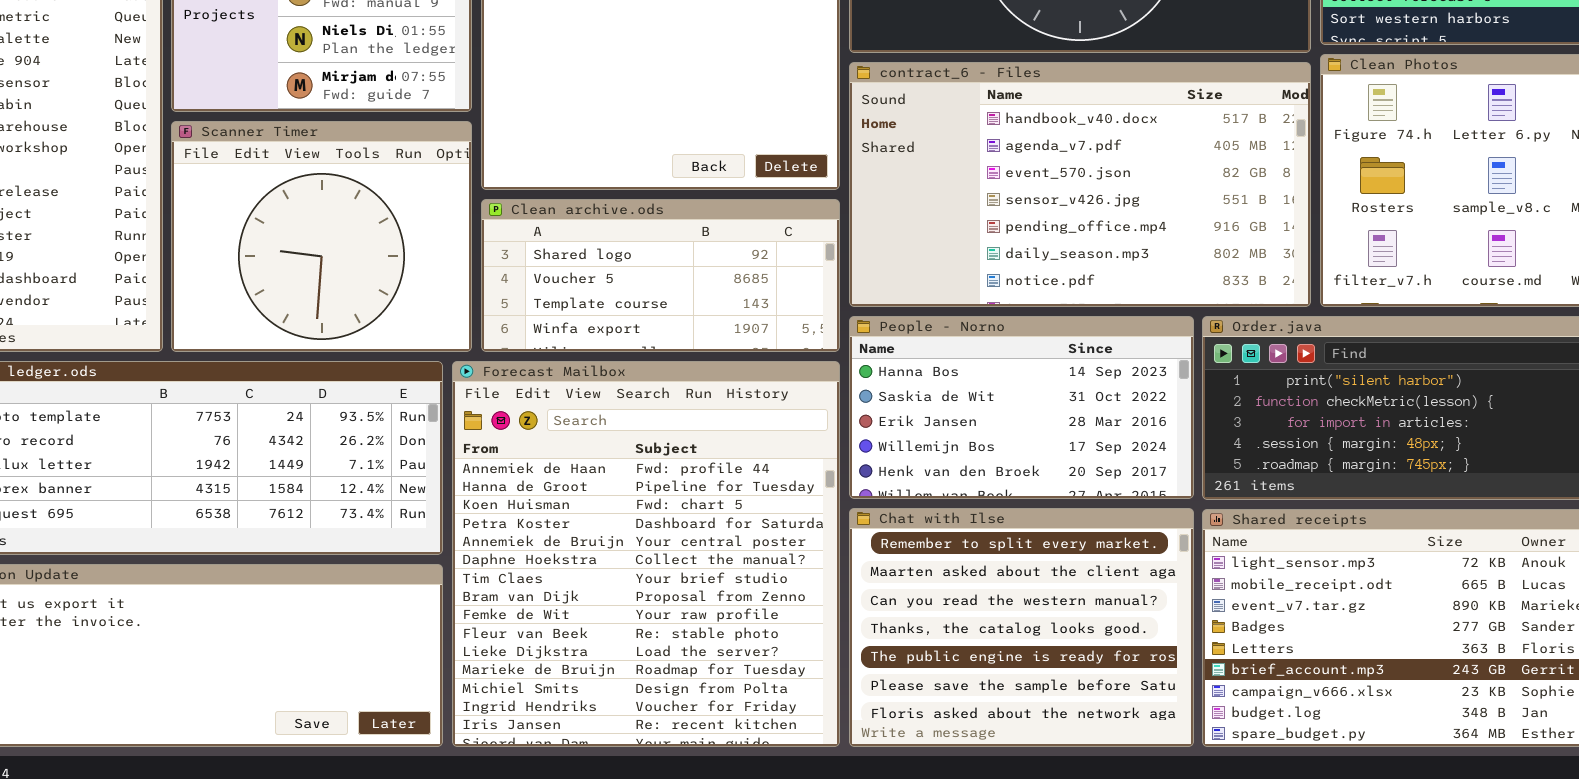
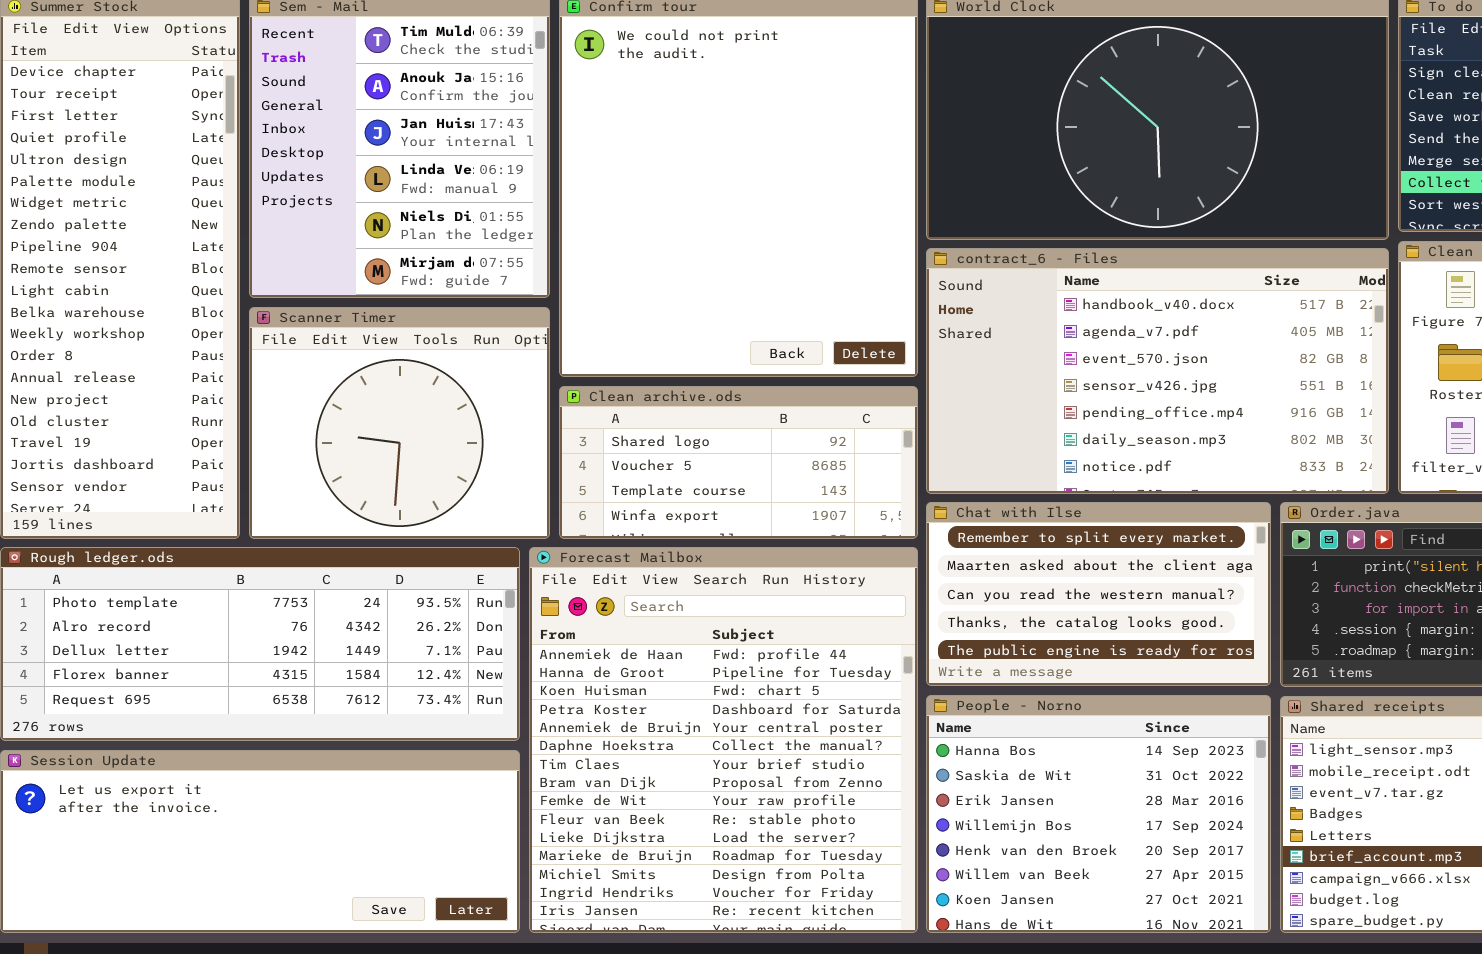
People - Norno: [849,316,1194,499] -> [926,695,1271,933], moved, resized
Chat with Ilse: [849,508,1194,747] -> [926,502,1271,686], moved, resized

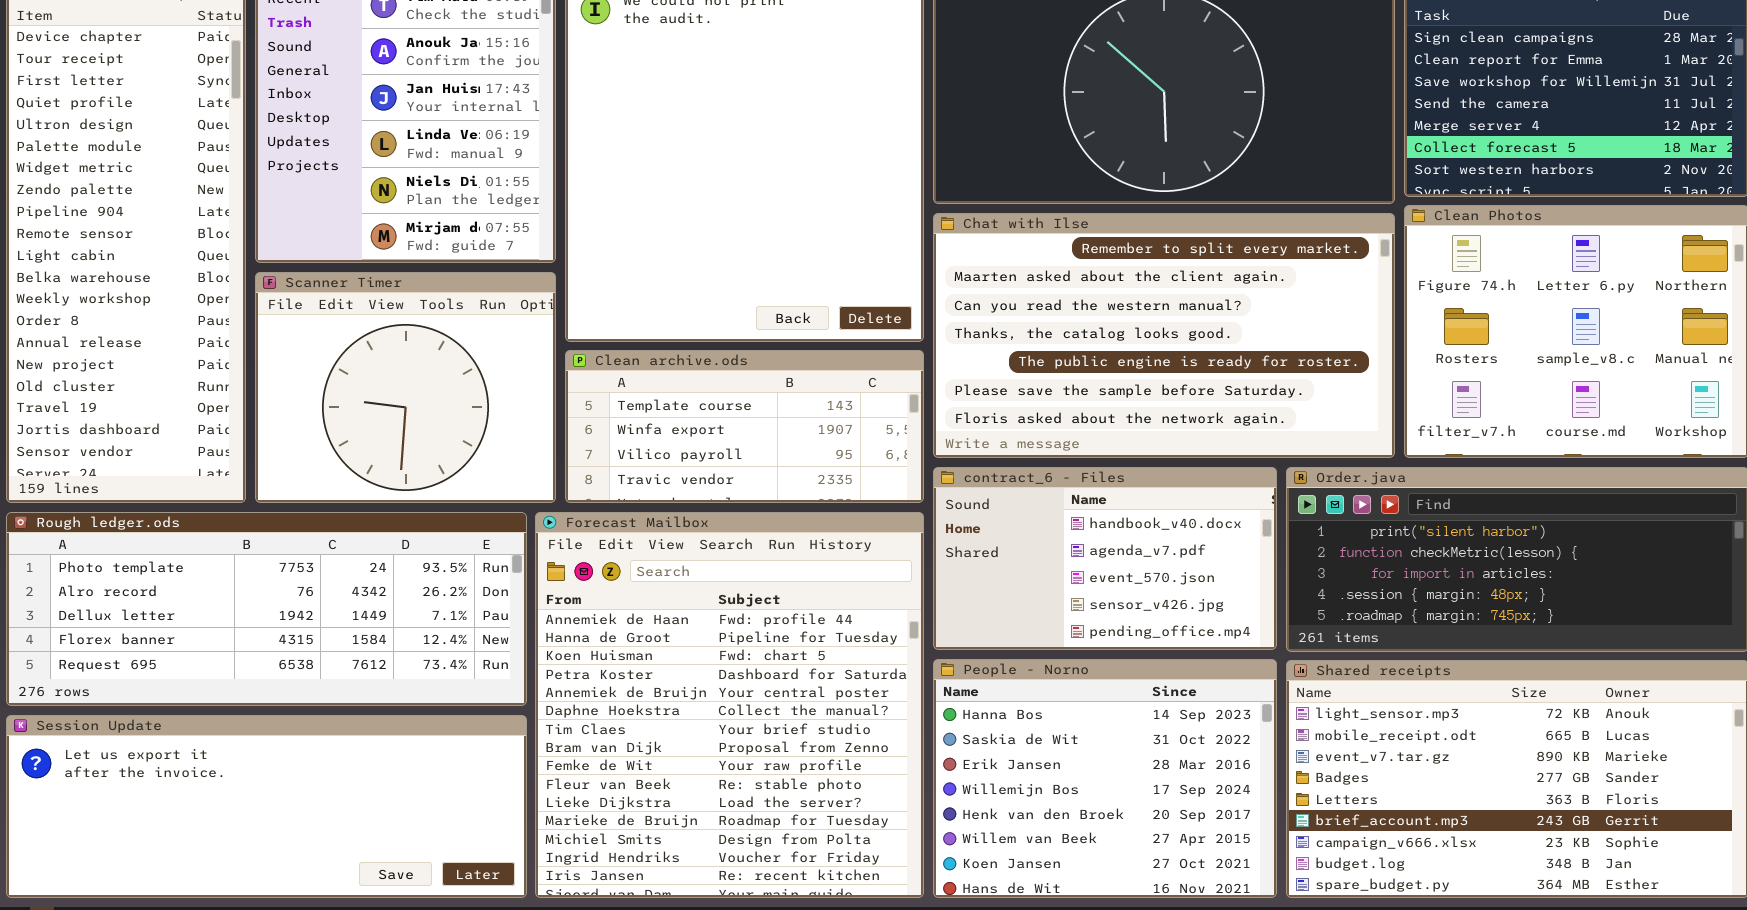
contract_6 - Files: [926,248,1389,494] -> [933,467,1277,650], moved, resized
Clean archive.ods: [559,386,918,539] -> [565,350,924,503], scrolled down 2 rows
Chat with Ilse: [926,502,1271,686] -> [933,213,1395,458], moved, resized

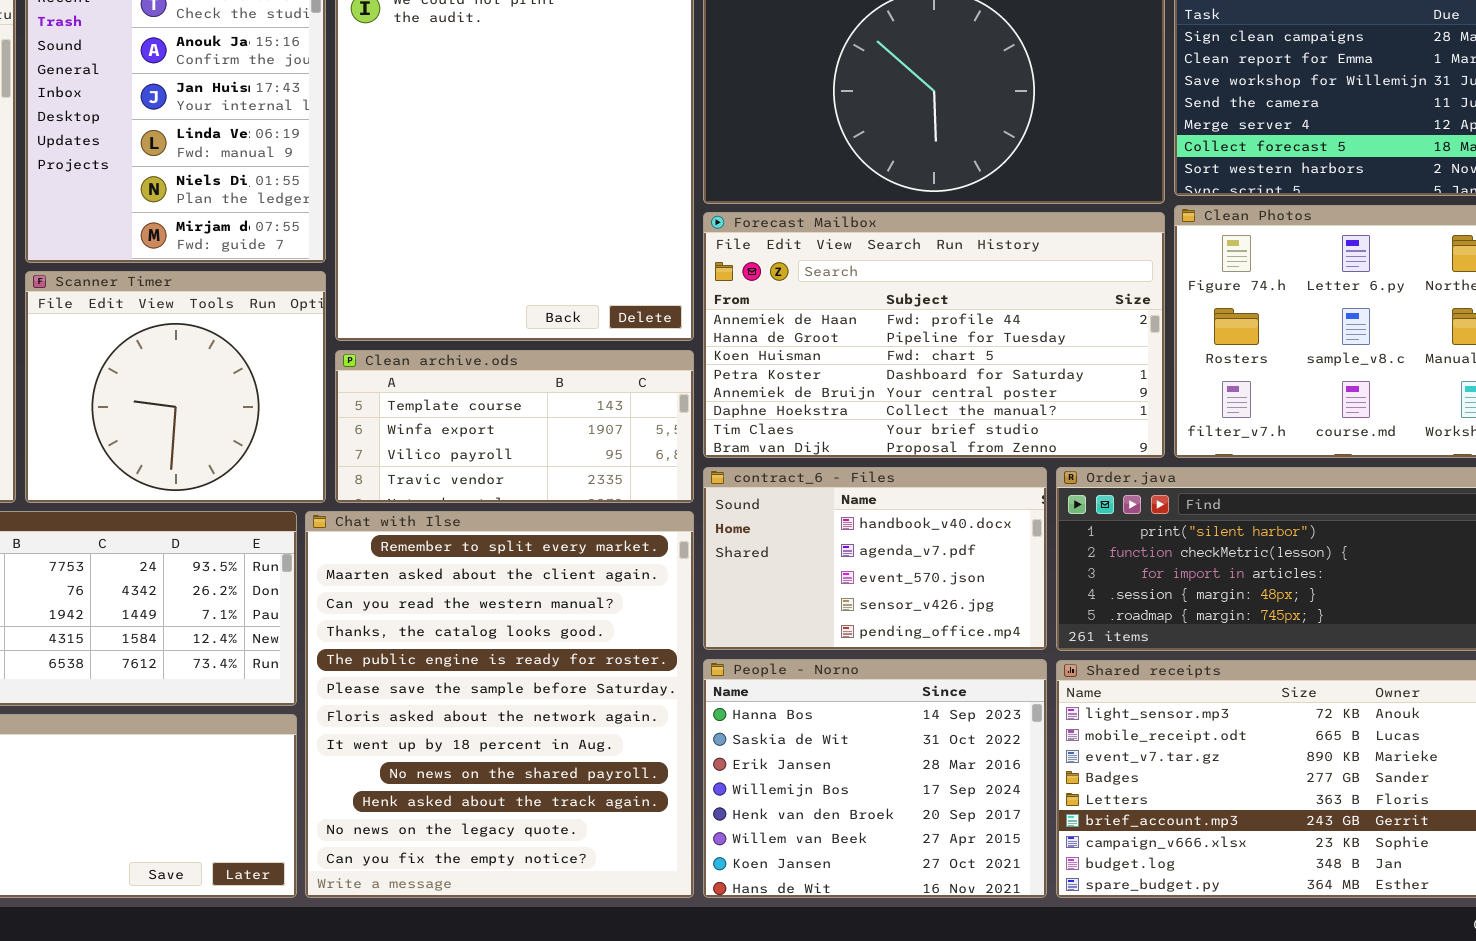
Chat with Ilse: [933,213,1395,458] -> [305,511,694,898], moved, resized
Forecast Mailbox: [535,512,924,898] -> [703,212,1165,458], moved, resized

